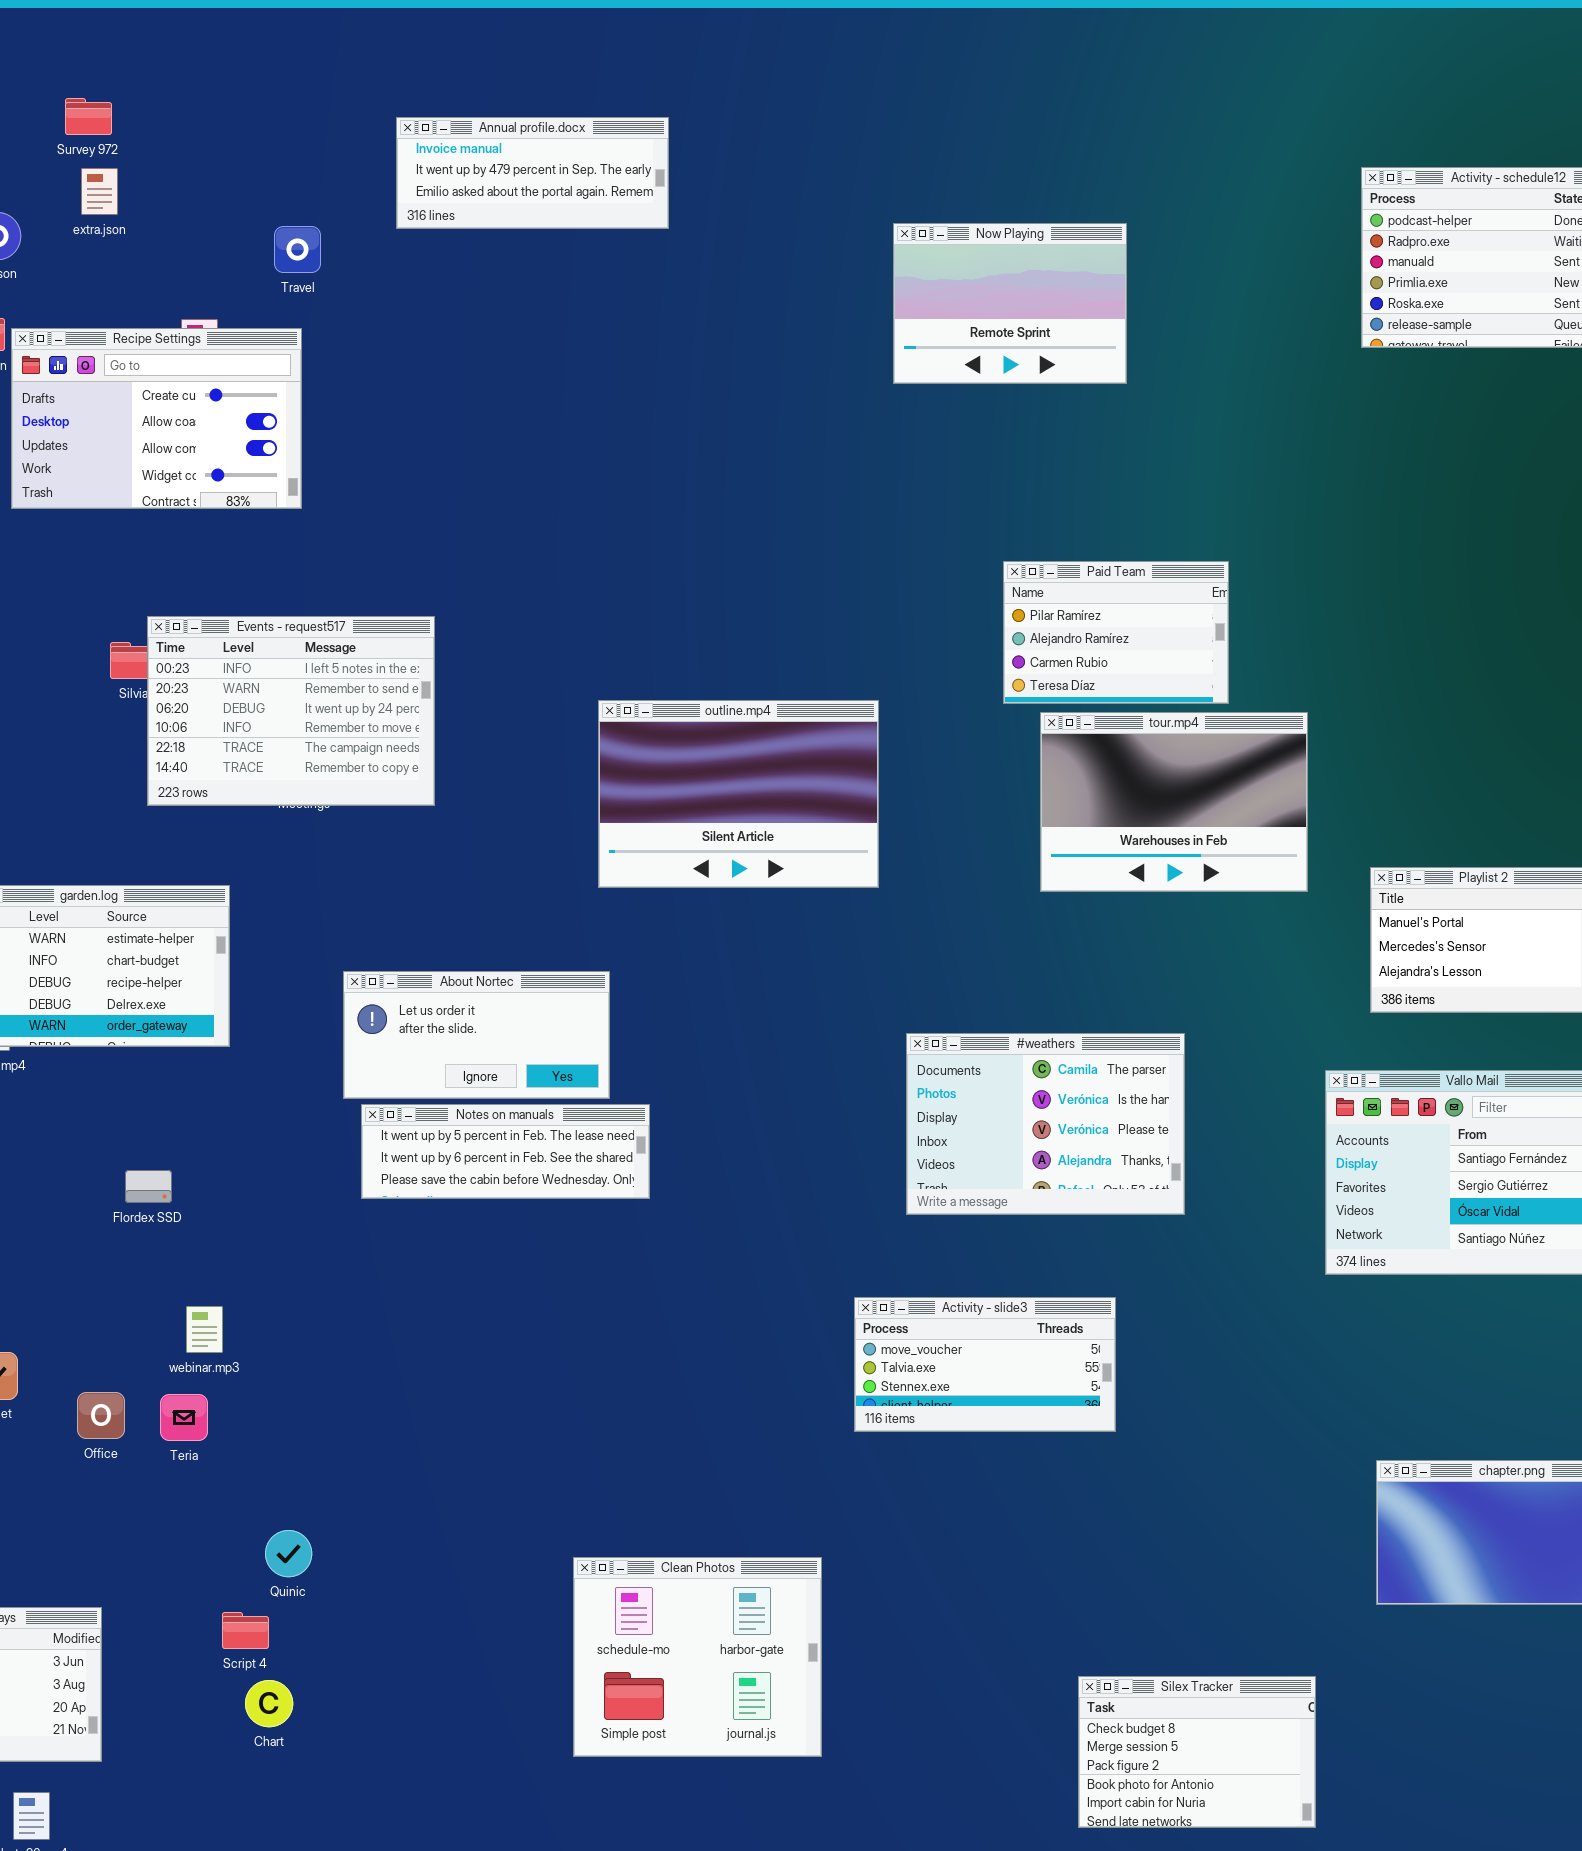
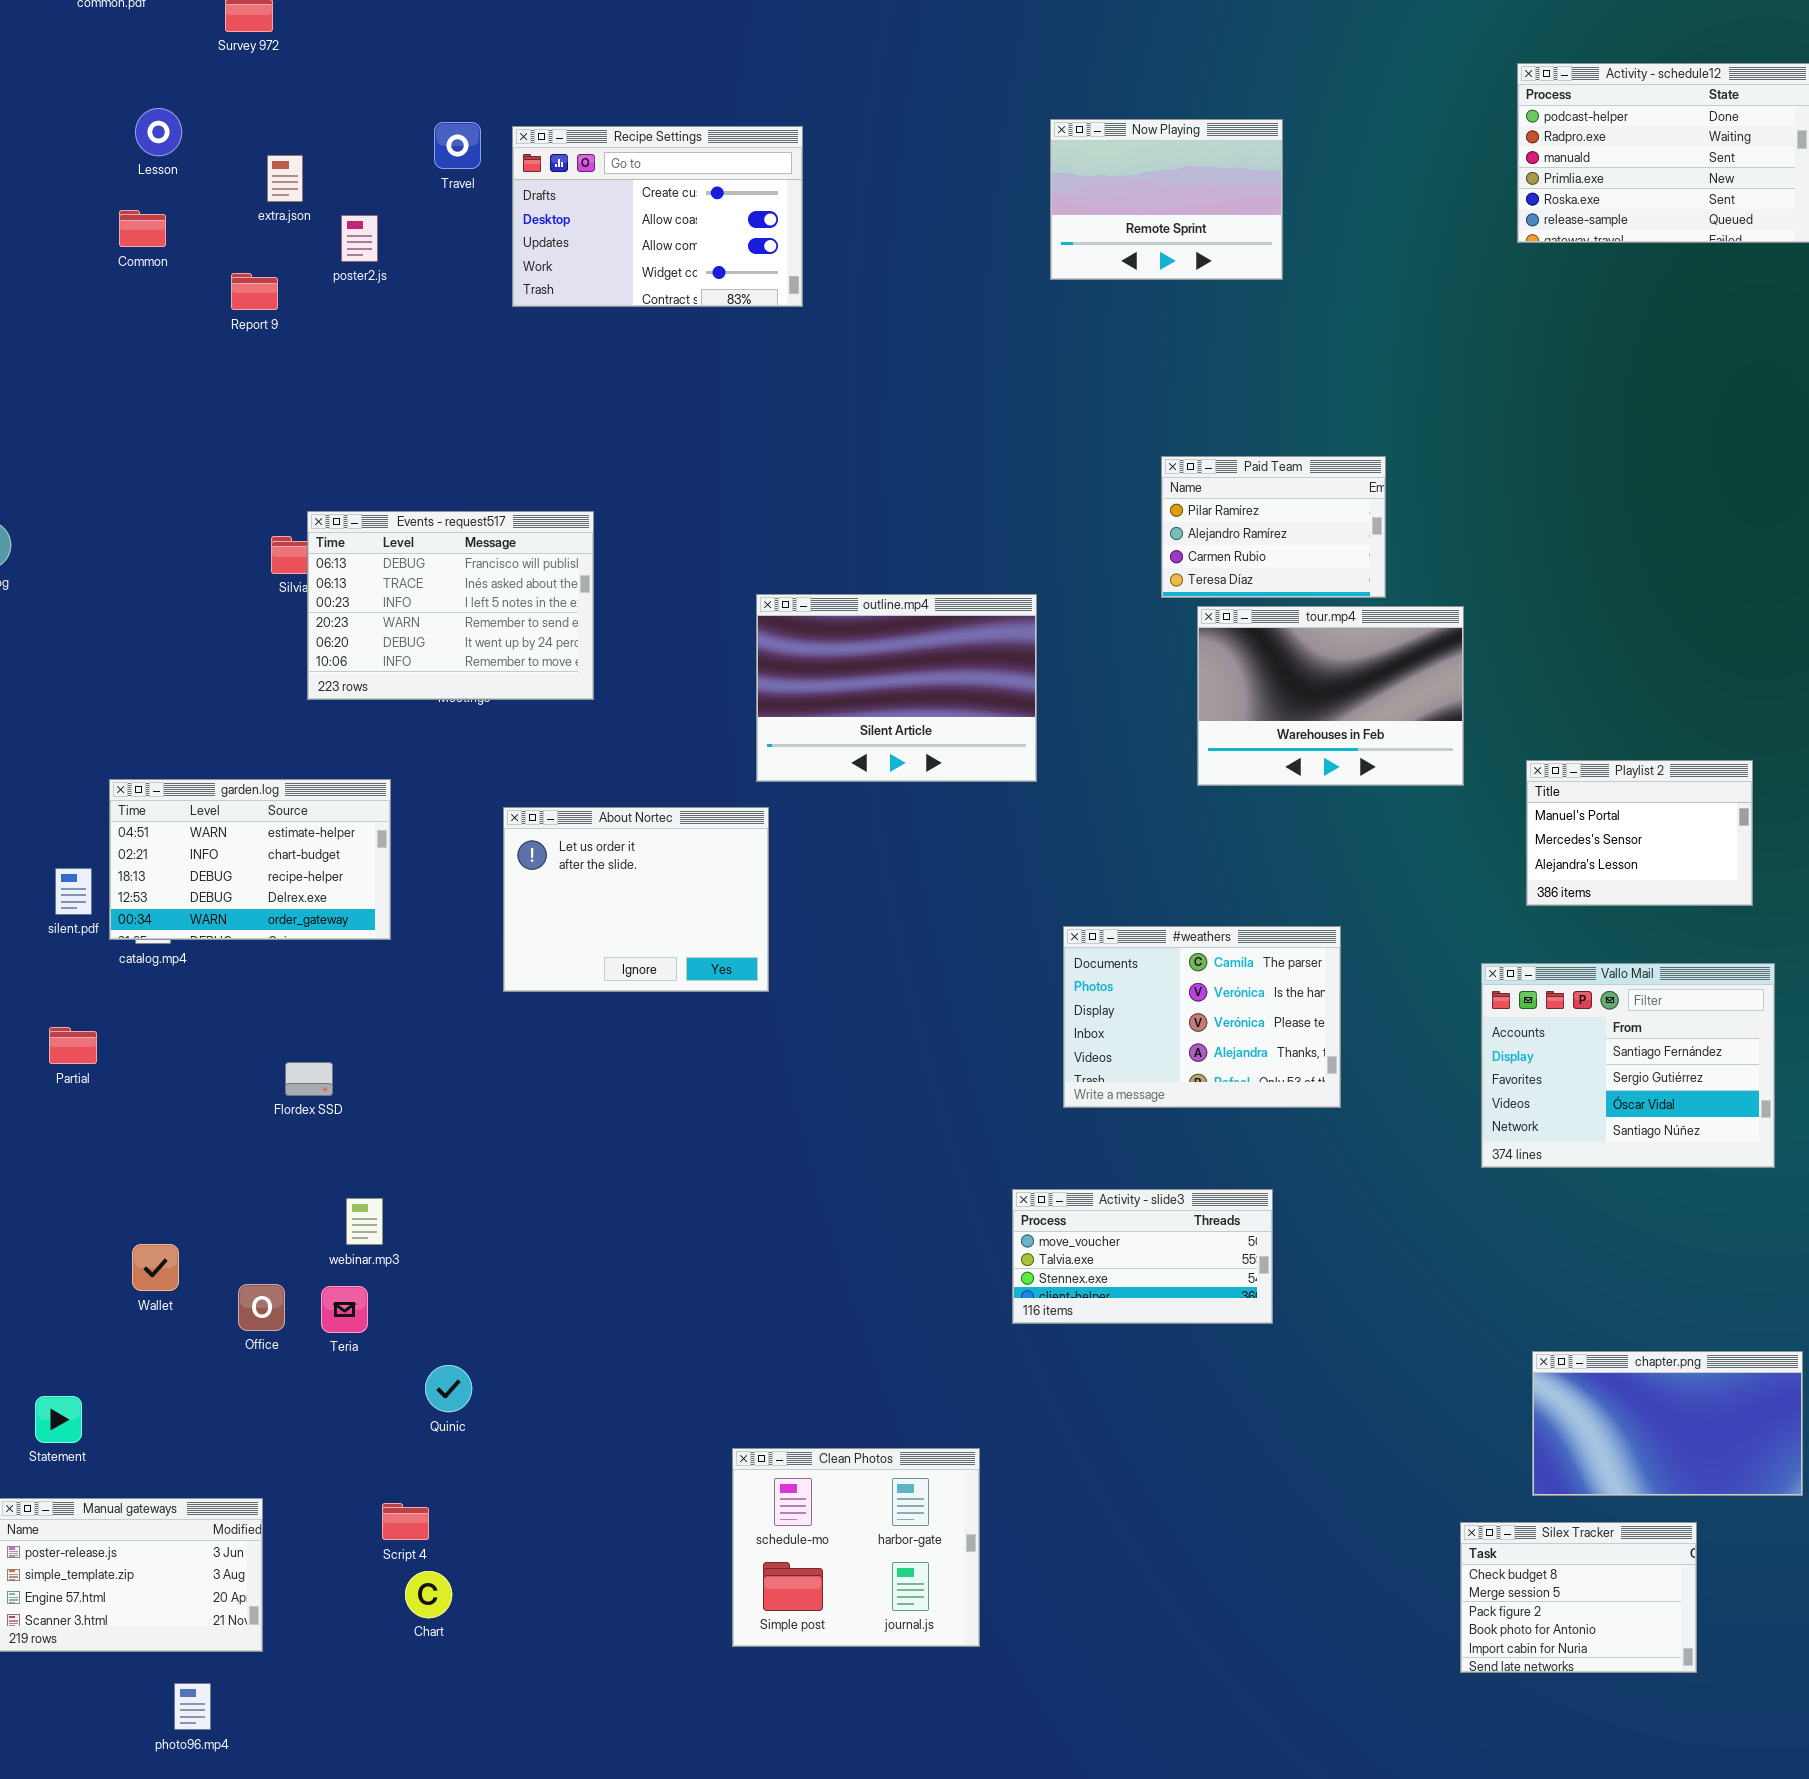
Annual profile.docx: [396,117,669,229] -> none, closed
extra.json: [81,168,118,215] -> [267,155,303,202], moved
Recipe Settings: [11,328,302,509] -> [512,126,803,307], moved
Events - request517: [147,616,435,806] -> [307,511,594,700], scrolled up 2 rows
About Nortec: [343,971,610,1099] -> [503,807,769,992], resized
Notes on manuals: [361,1104,650,1199] -> none, closed
Quinic: [265,1530,312,1577] -> [425,1365,472,1412], moved
Silex Tracker: [1078,1676,1316,1828] -> [1460,1522,1697,1673], moved

